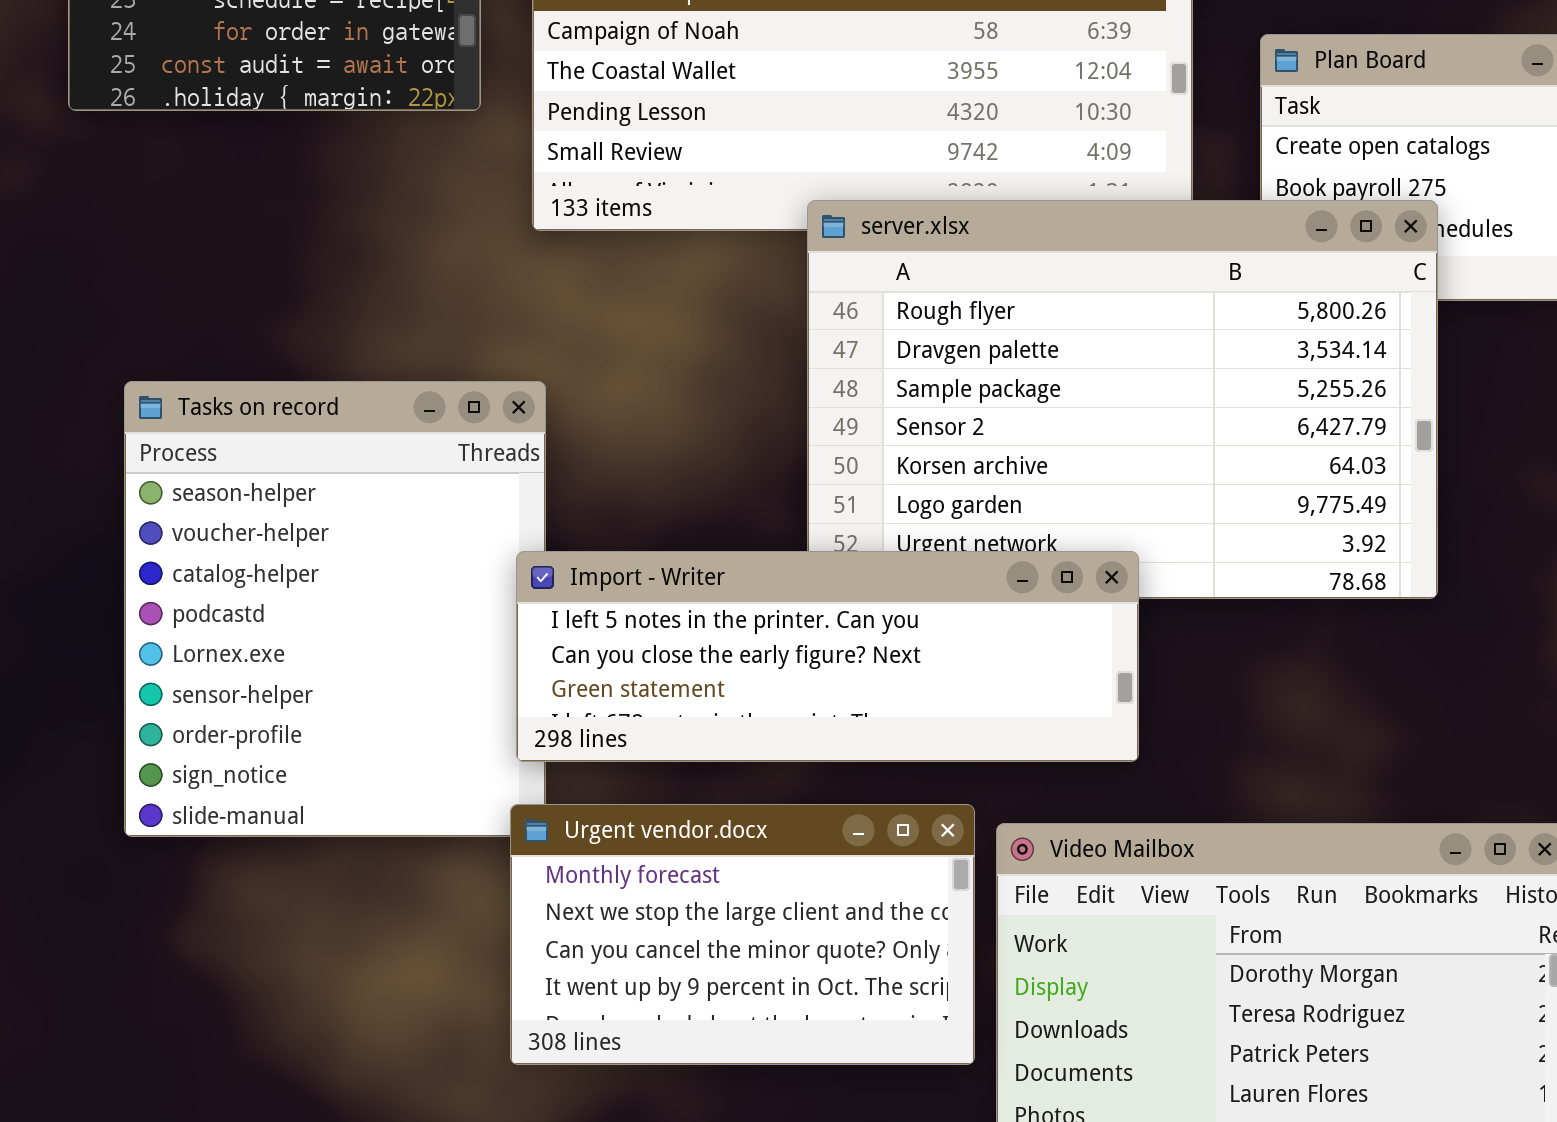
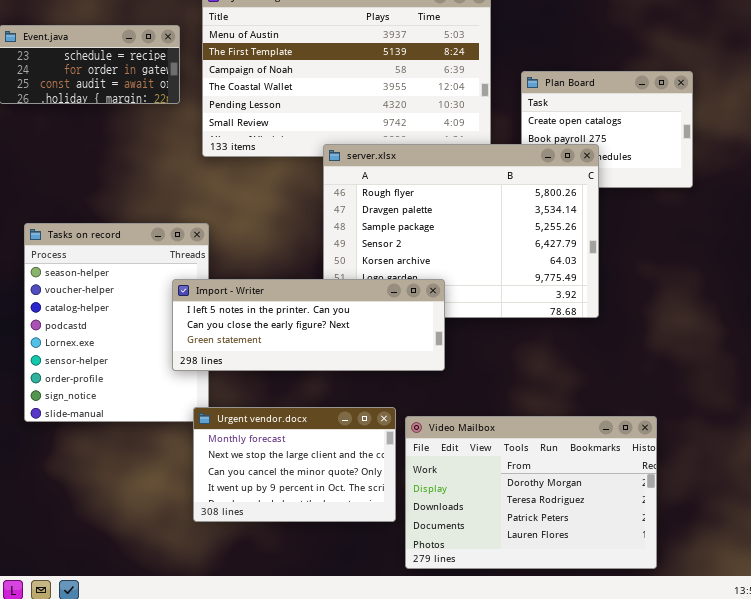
Import - Writer: [516,551,1139,762] -> [172,279,445,371], moved

